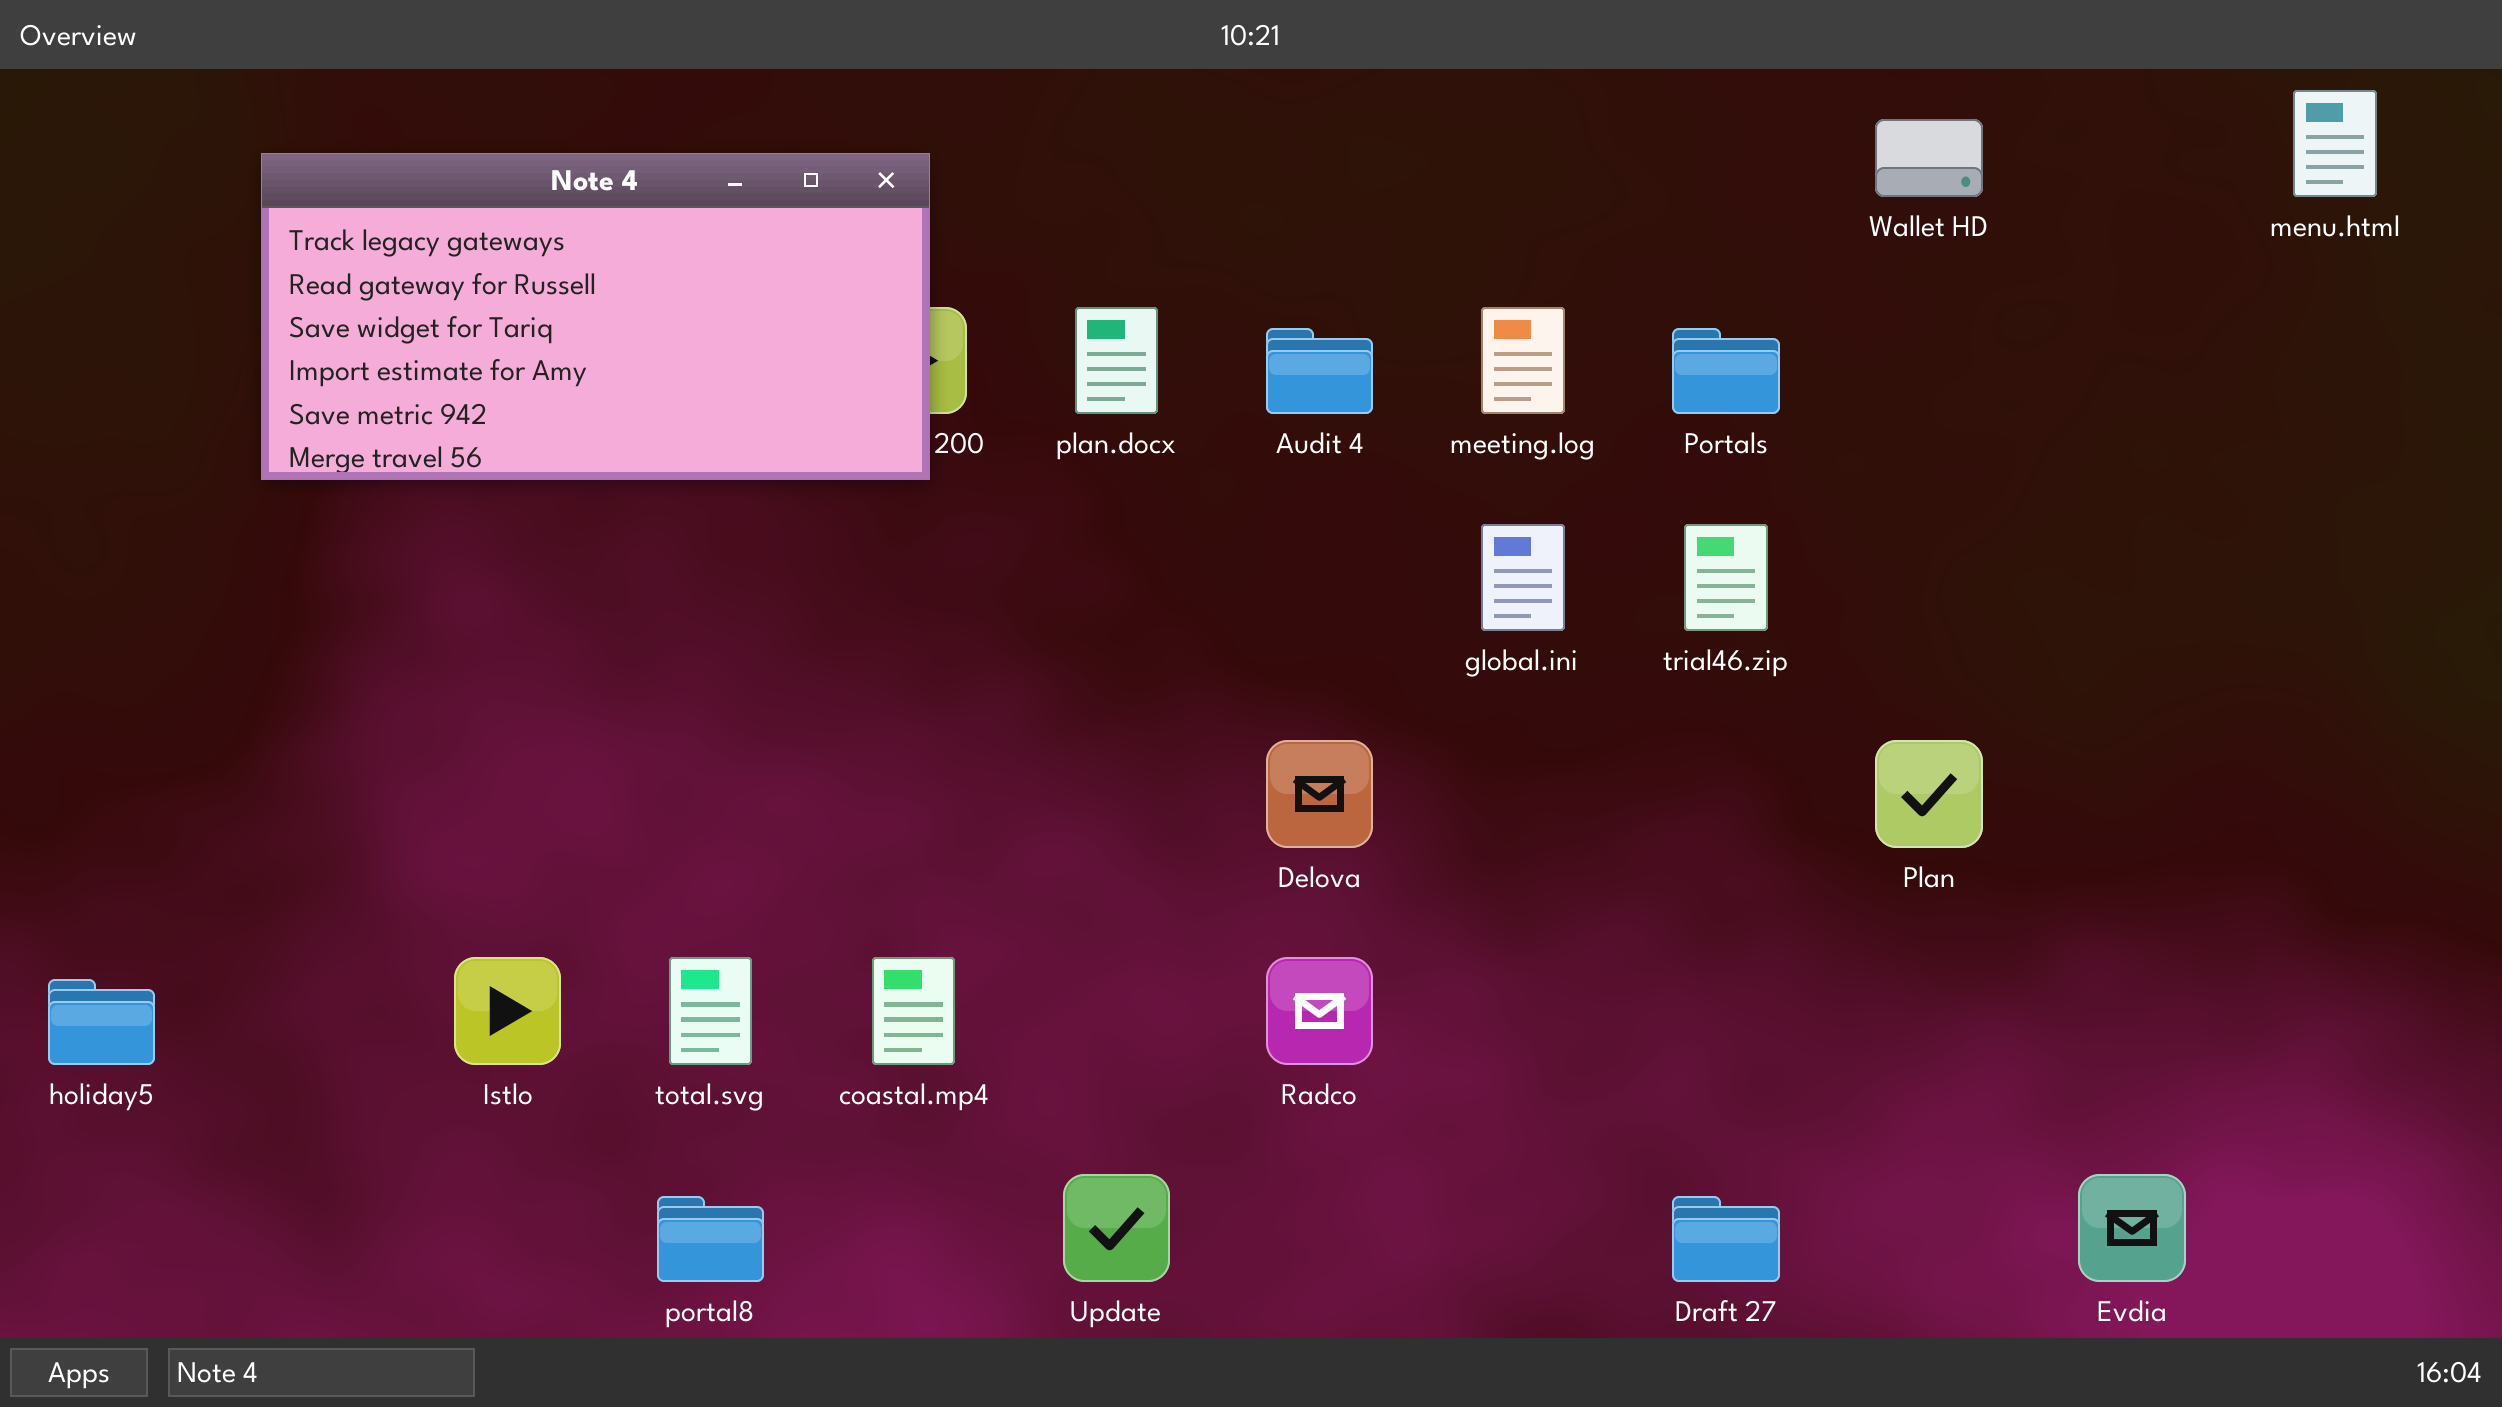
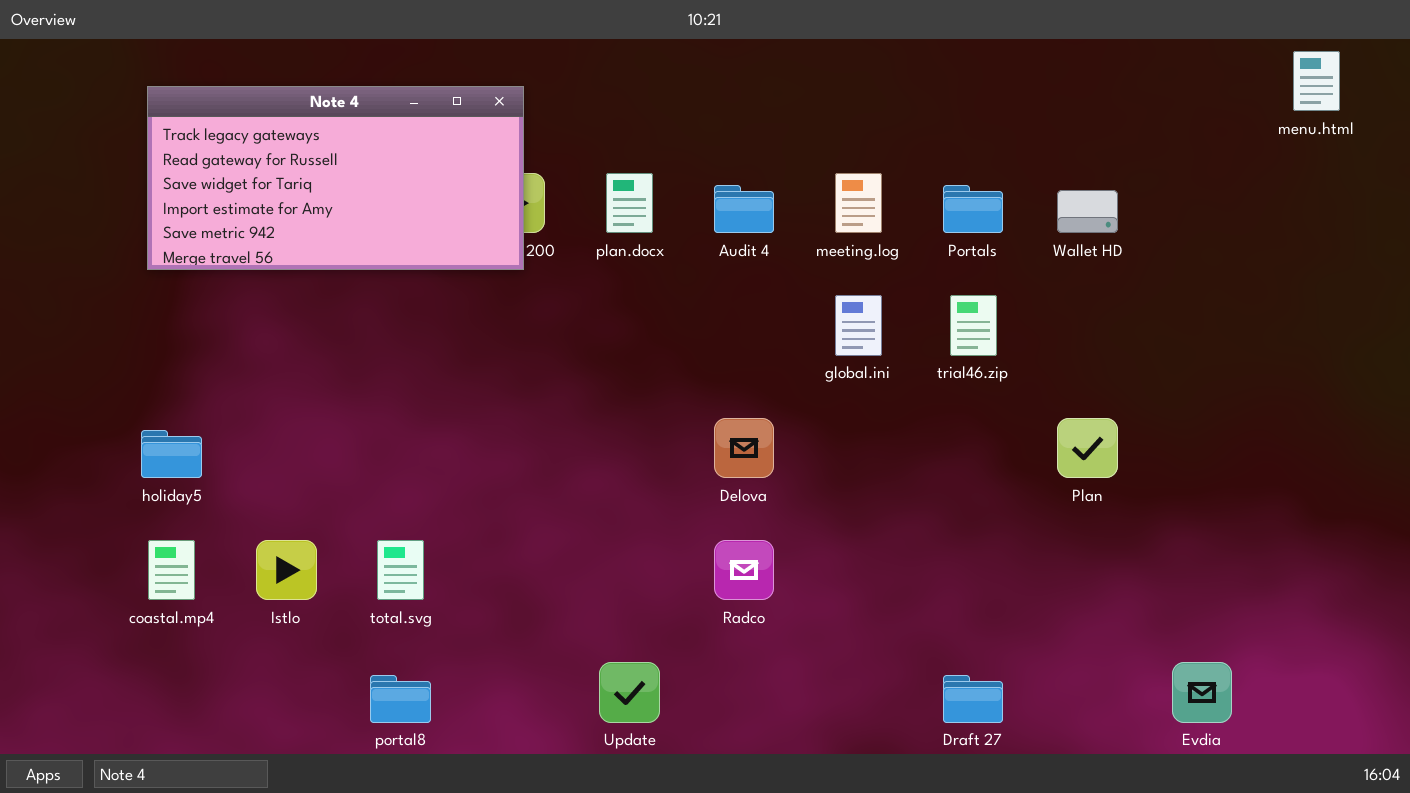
Wallet HD: [1875,119,1983,197] -> [1057,190,1118,233], moved
coastal.mp4: [872,957,955,1065] -> [148,540,195,600], moved
holiday5: [48,979,155,1065] -> [141,430,202,478], moved

